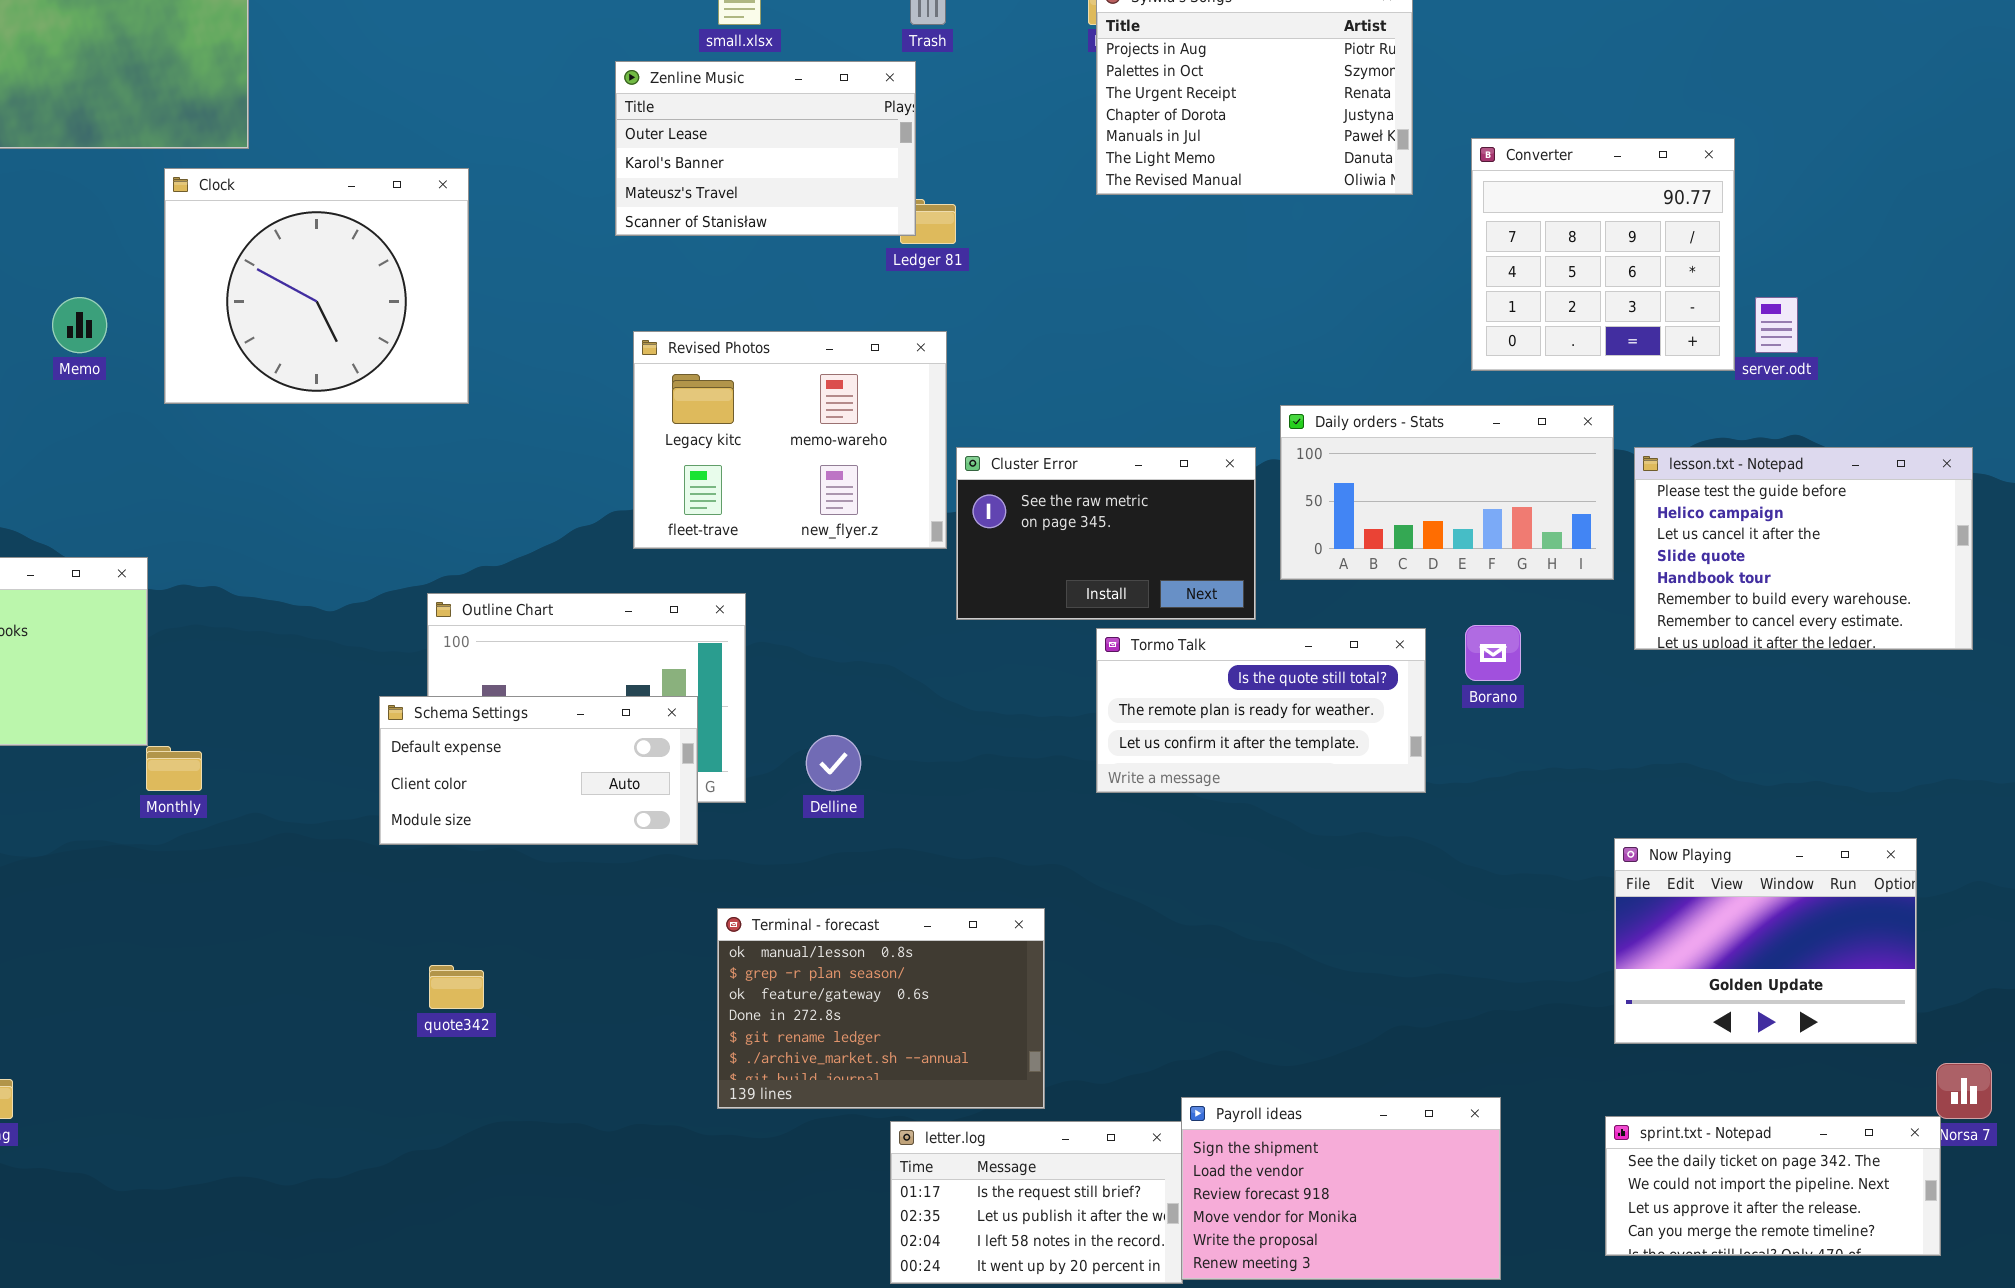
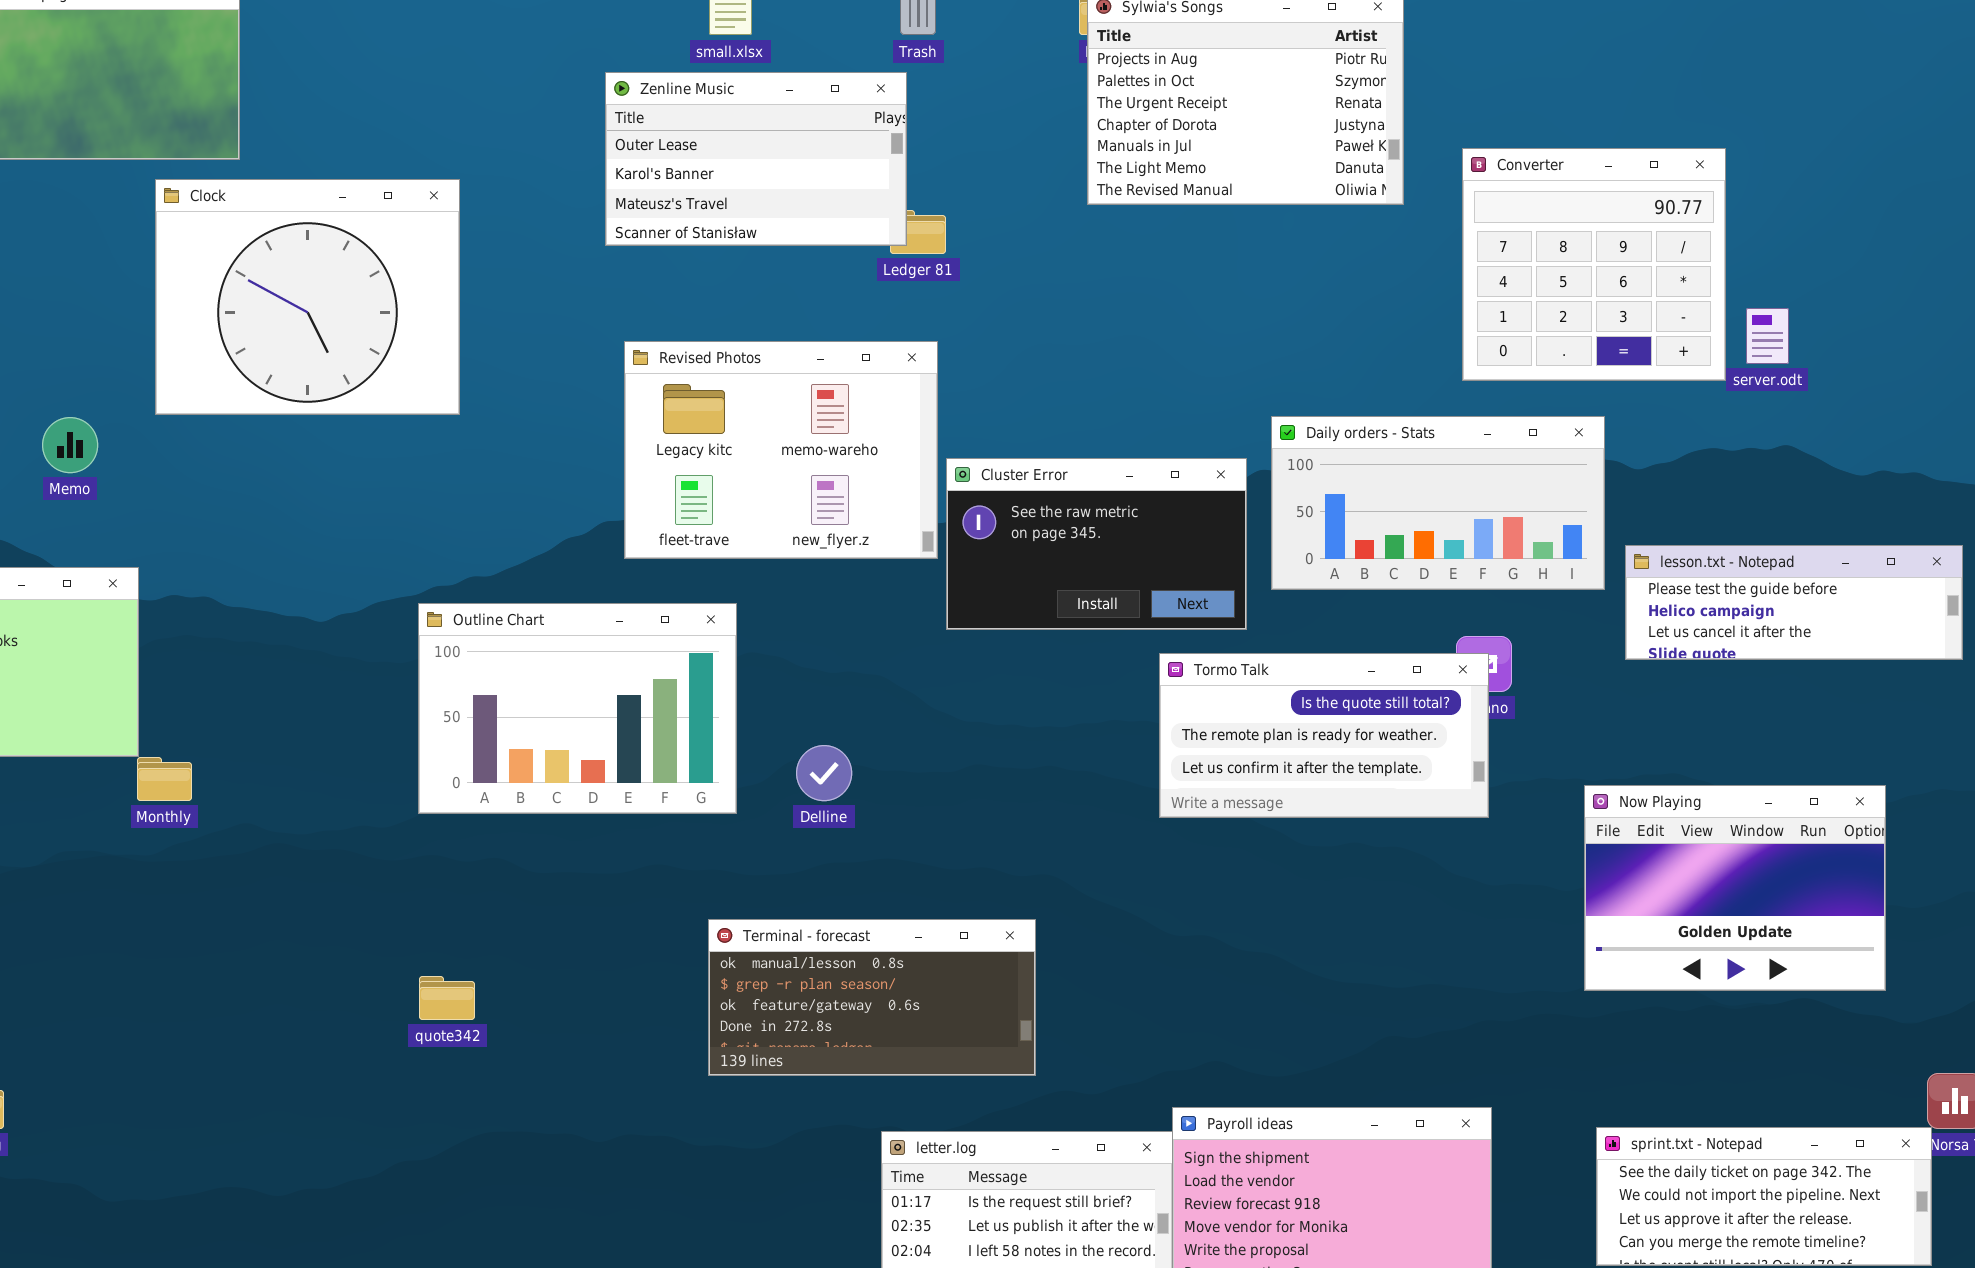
Memo: [52,297,107,353] -> [42,417,98,473], moved
lesson.txt - Notepad: [1634,447,1973,650] -> [1625,545,1963,660], resized
Tormo Talk: [1096,628,1426,793] -> [1159,653,1489,818], moved
Schema Settings: [379,696,698,845] -> none, closed
Now Playing: [1614,838,1917,1044] -> [1584,785,1886,991], moved
Terminal - forecast: [717,908,1045,1109] -> [708,919,1036,1076], resized

